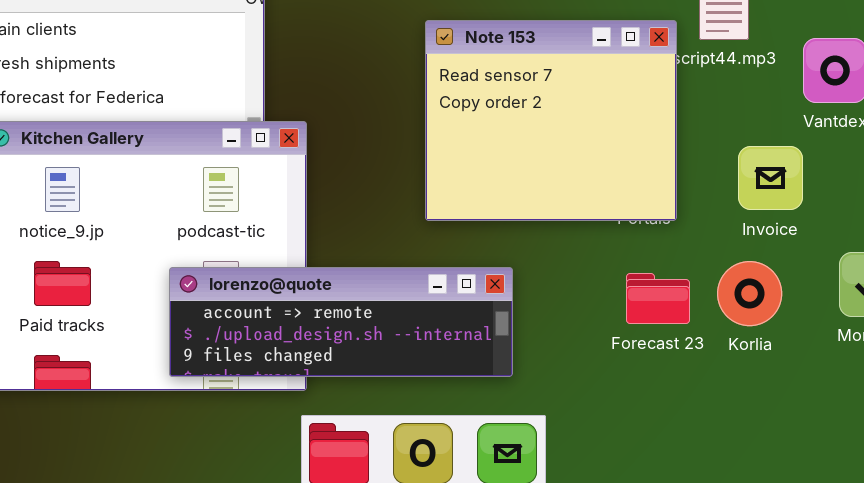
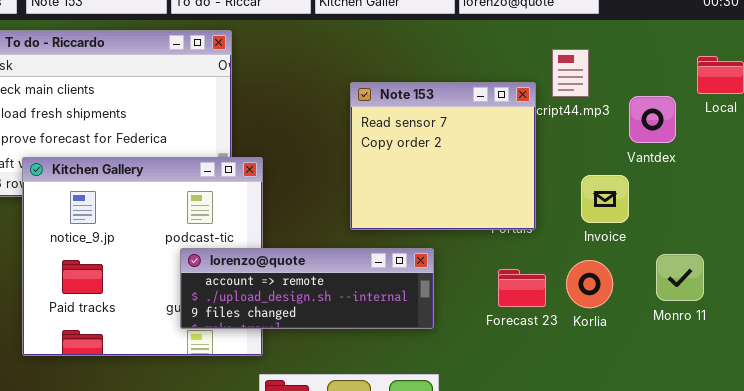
lorenzo@quote: [169,267,513,377] -> [180,248,434,329], moved

